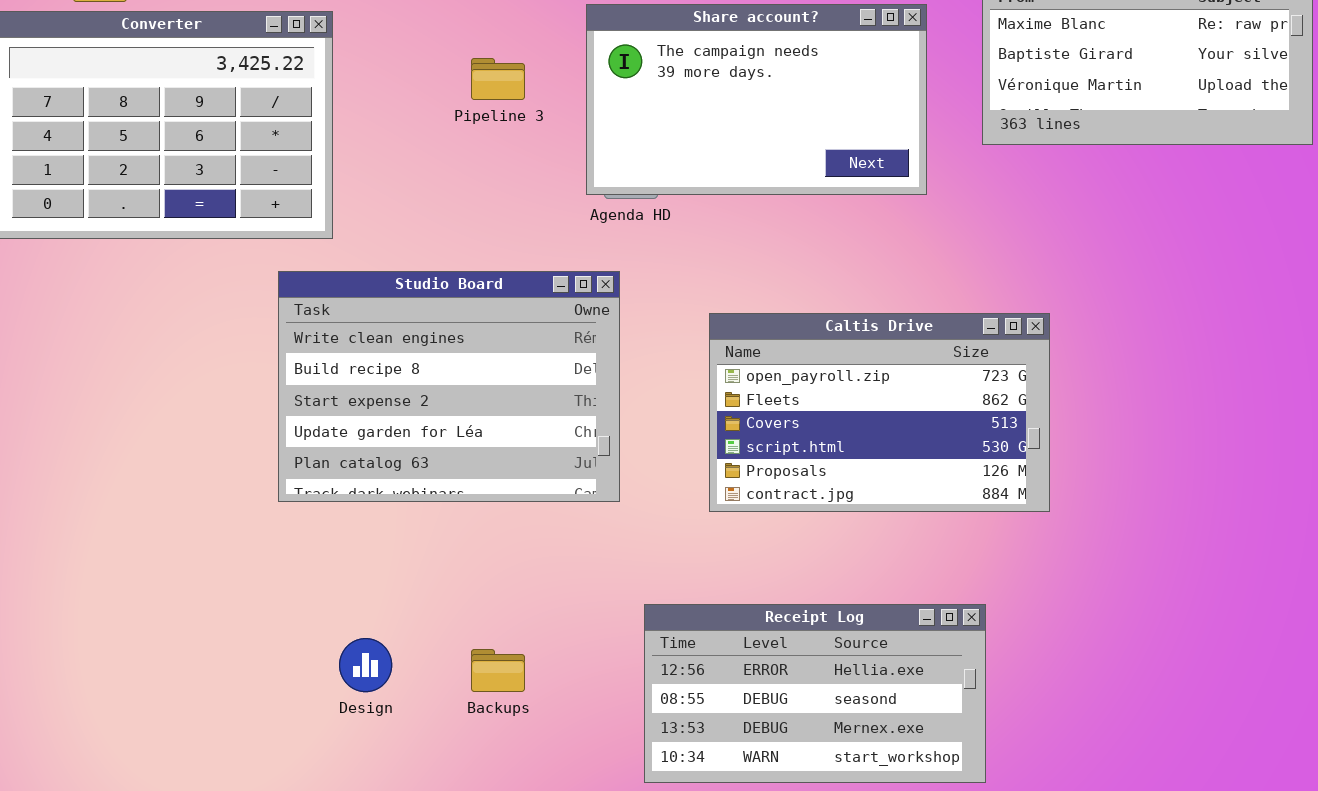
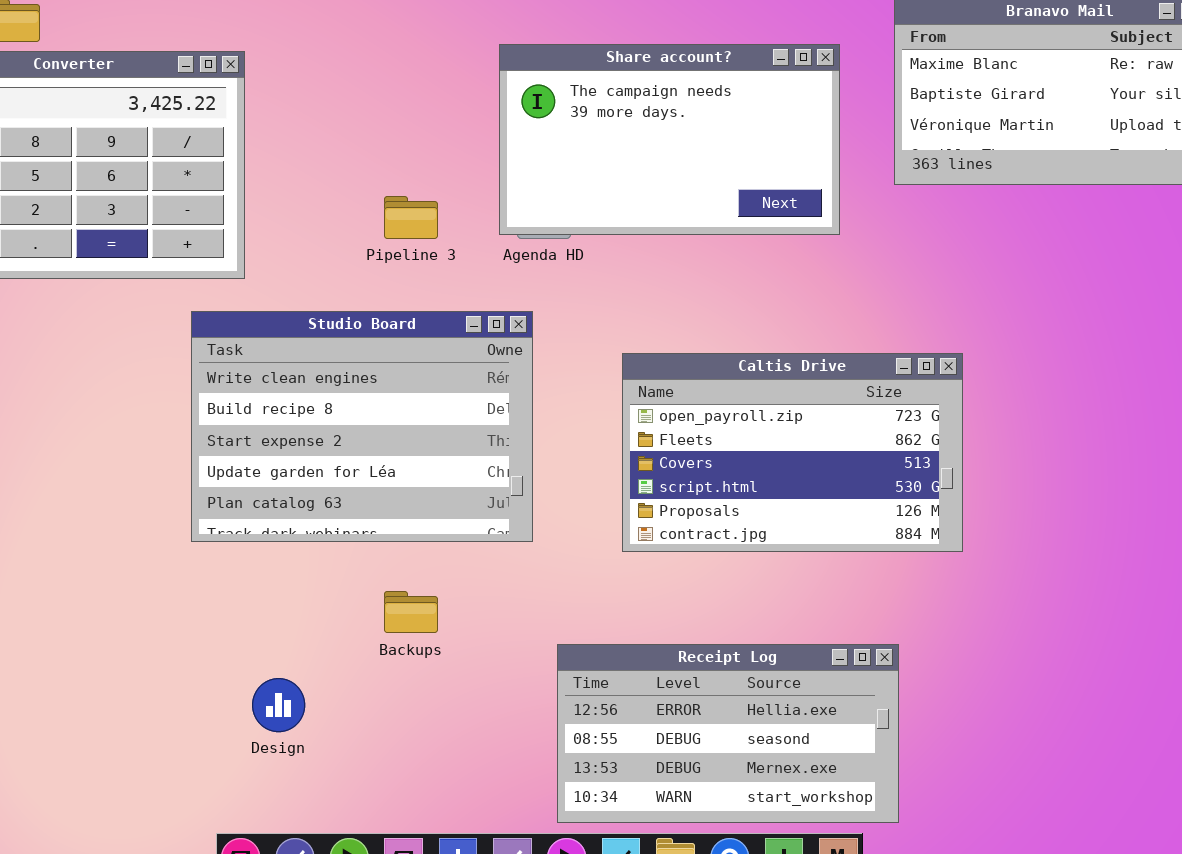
Pipeline 3: [471,58,525,100] -> [384,196,438,239], moved
Backups: [471,649,525,692] -> [384,591,438,633], moved

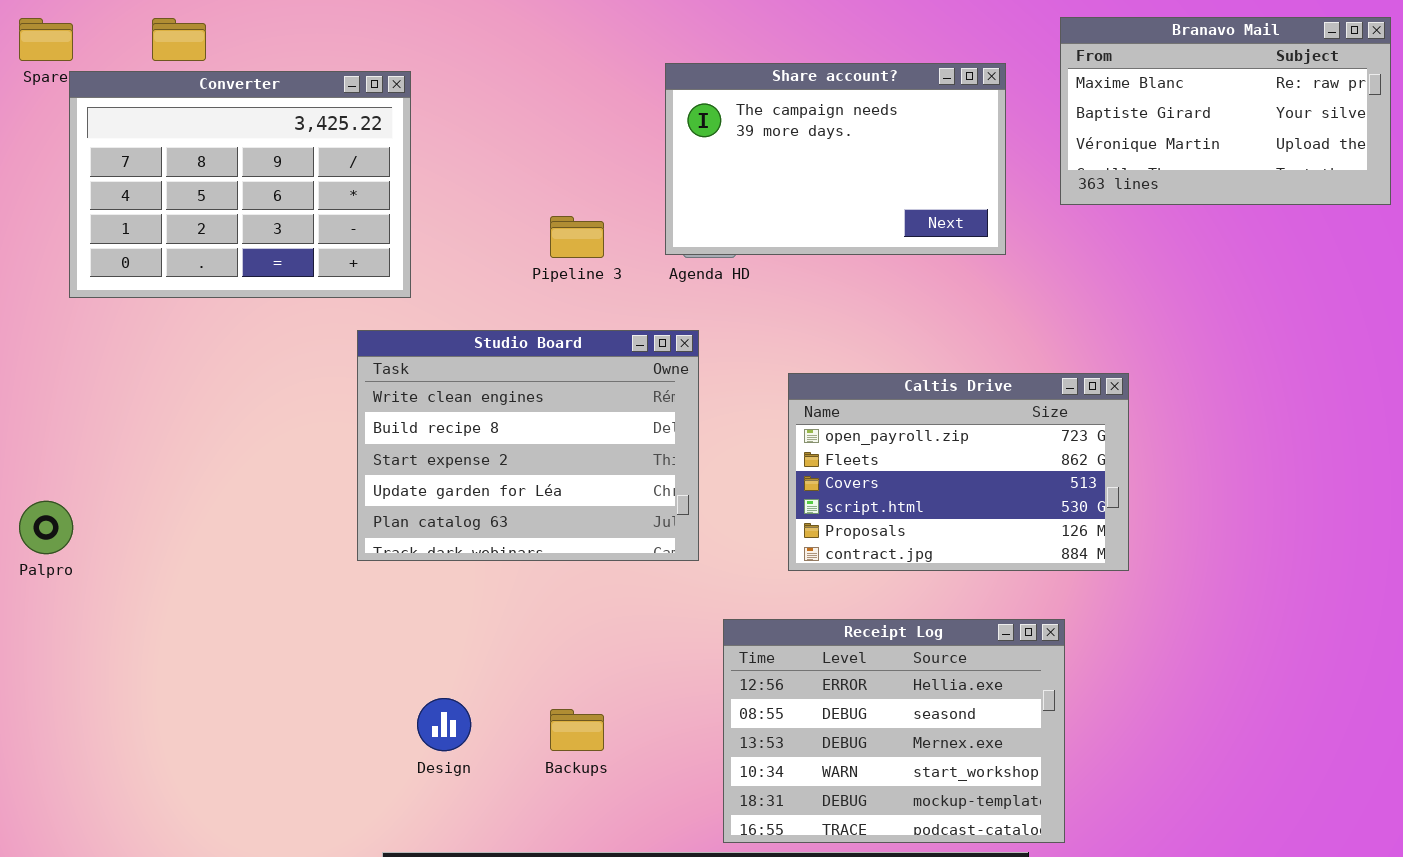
Backups: [384,591,438,633] -> [550,709,604,751], moved
Receipt Log: [557,644,899,823] -> [723,619,1065,843], resized

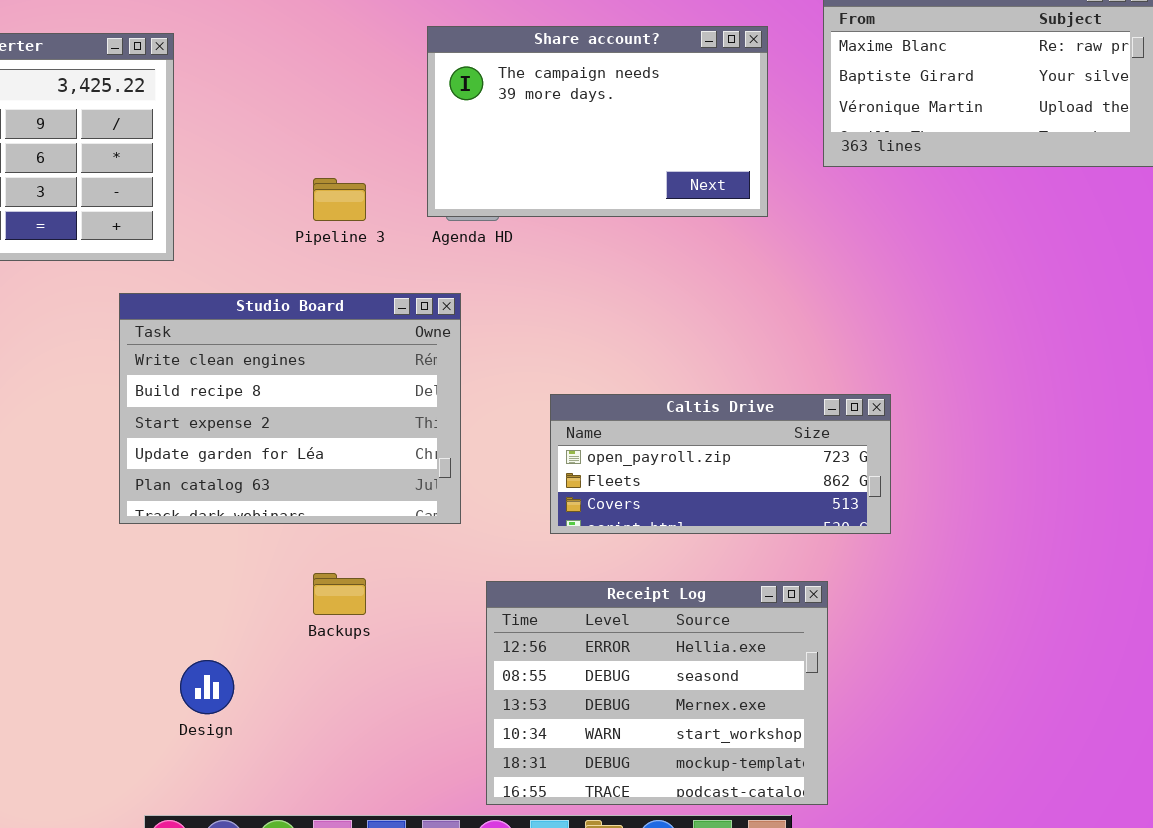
Caltis Drive: [788,373,1129,571] -> [550,394,891,534], resized
Backups: [550,709,604,751] -> [313,573,366,615], moved

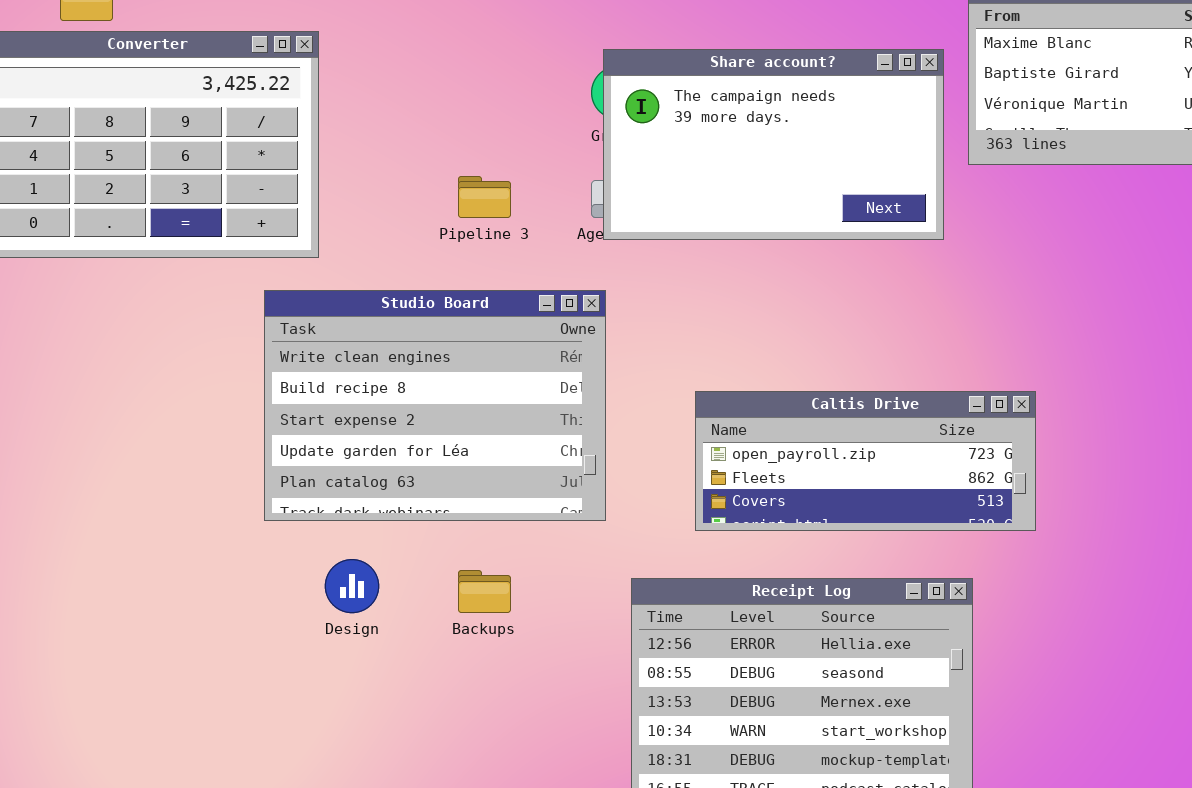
Share account?: [427,26,768,217] -> [603,49,944,240], moved
Design: [180,660,234,714] -> [325,559,379,613], moved

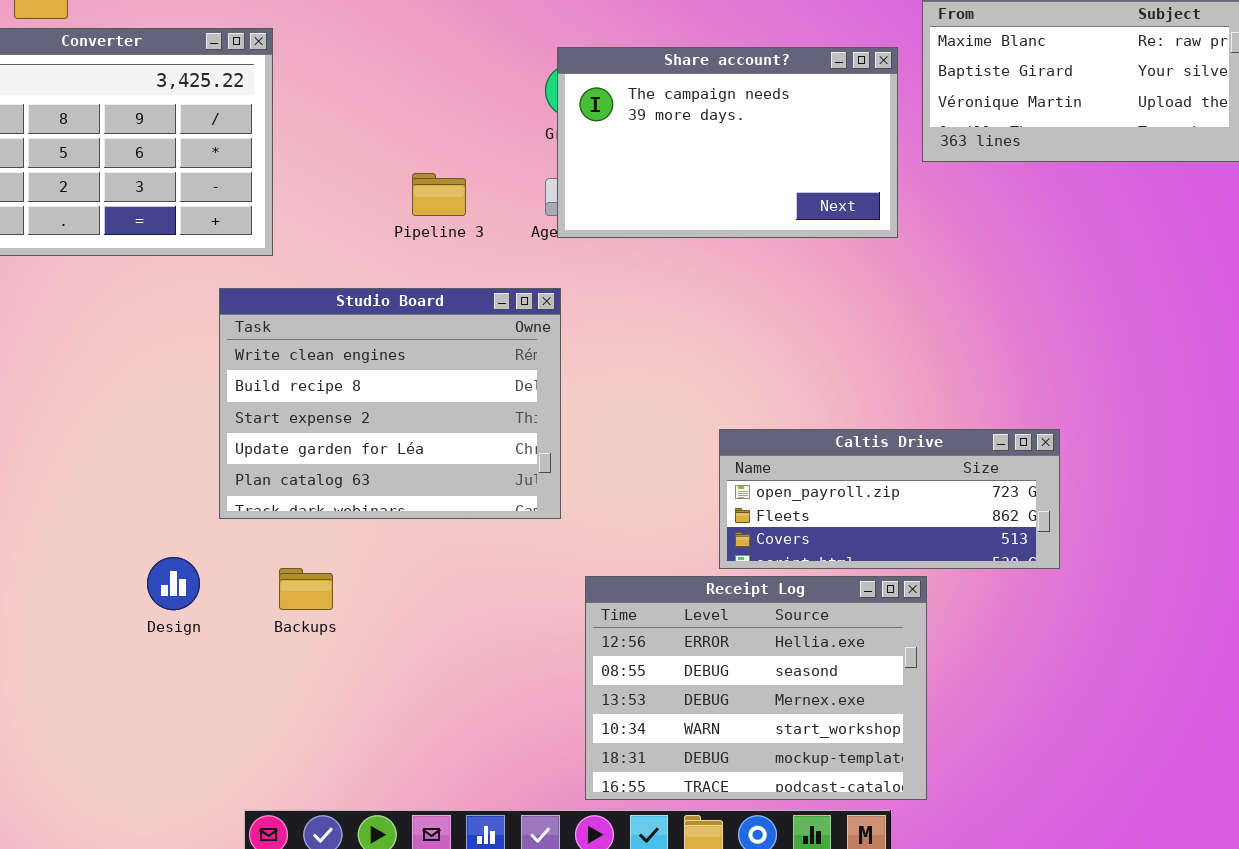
Caltis Drive: [695,391,1036,531] -> [719,429,1060,569], moved
Design: [325,559,379,613] -> [147,557,200,610], moved
Backups: [458,570,511,613] -> [279,568,333,610], moved

